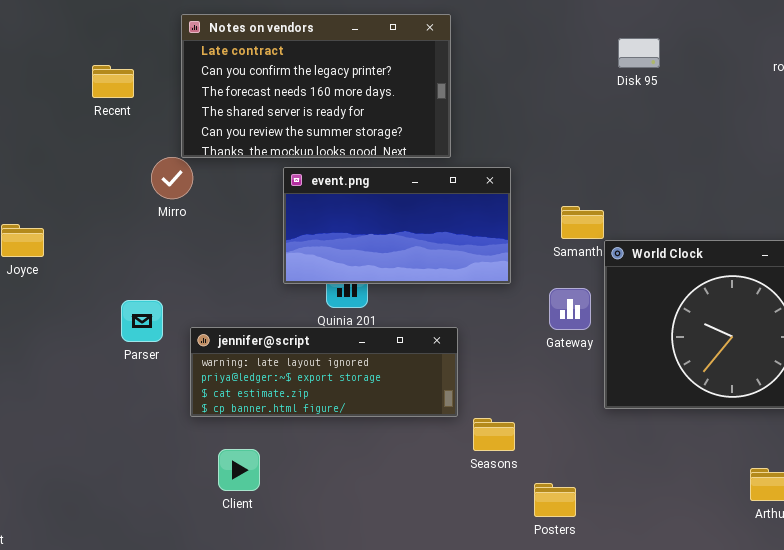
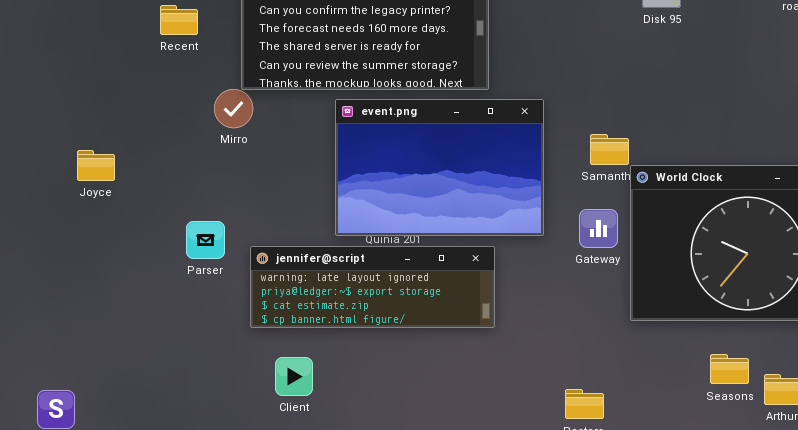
event.png: [283,167,511,284] -> [335,99,544,236], resized
Seasons: [473,418,515,451] -> [710,354,749,384], moved

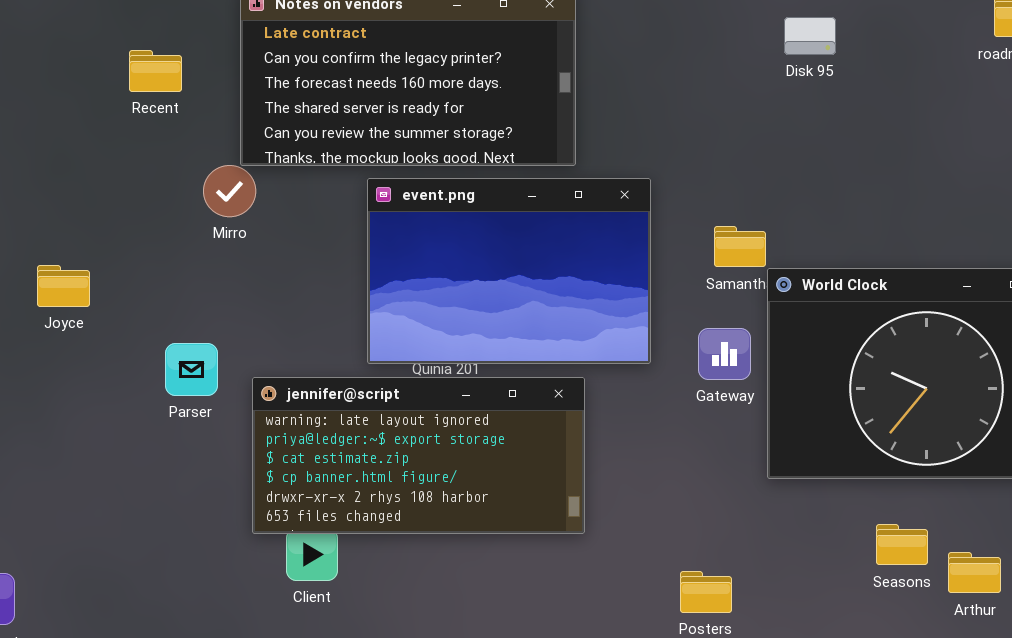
Joyce: [77,150,115,181] -> [37,265,90,307], moved
jennifer@script: [250,246,495,328] -> [252,377,585,534], resized

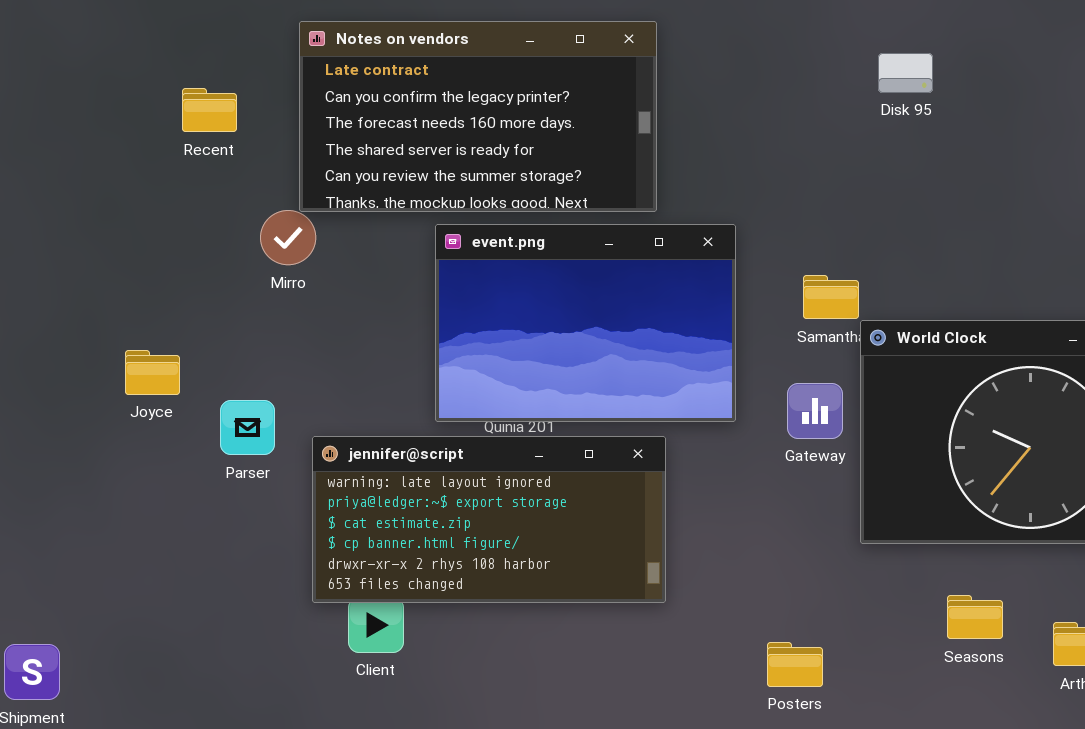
Joyce: [37,265,90,307] -> [125,350,180,395], moved
Seasons: [876,524,928,565] -> [947,595,1003,639], moved

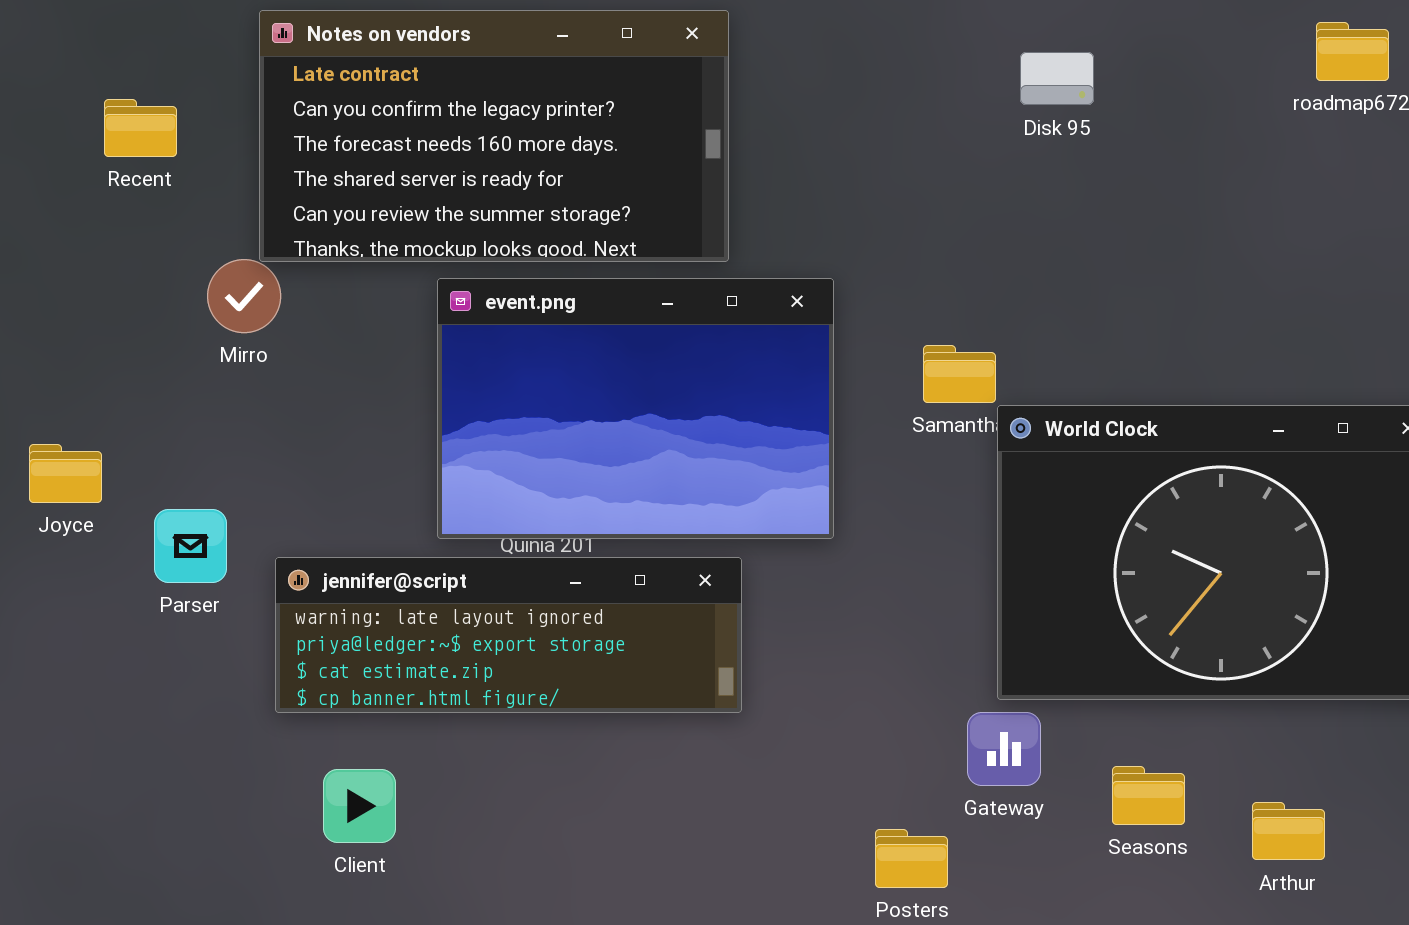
Gateway: [787,383,843,439] -> [967,712,1041,786], moved
jennifer@script: [312,436,666,603] -> [275,557,742,713], resized

